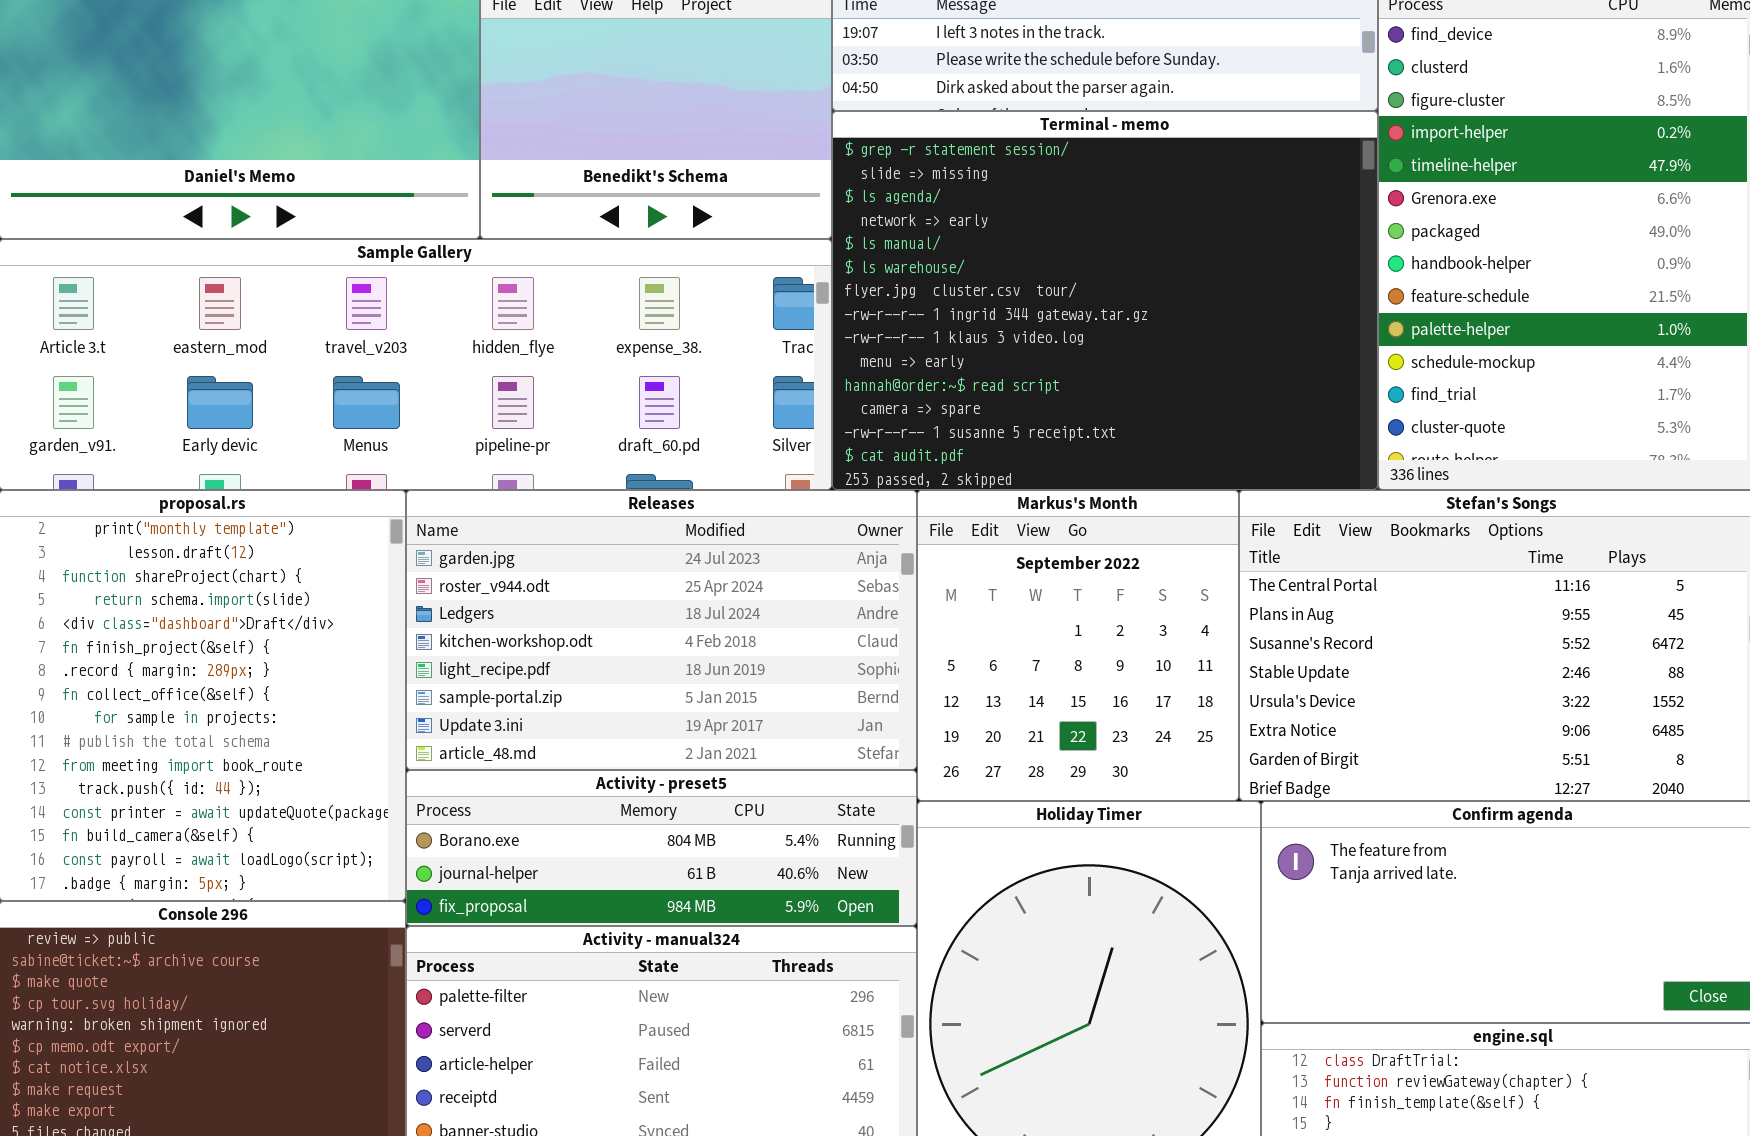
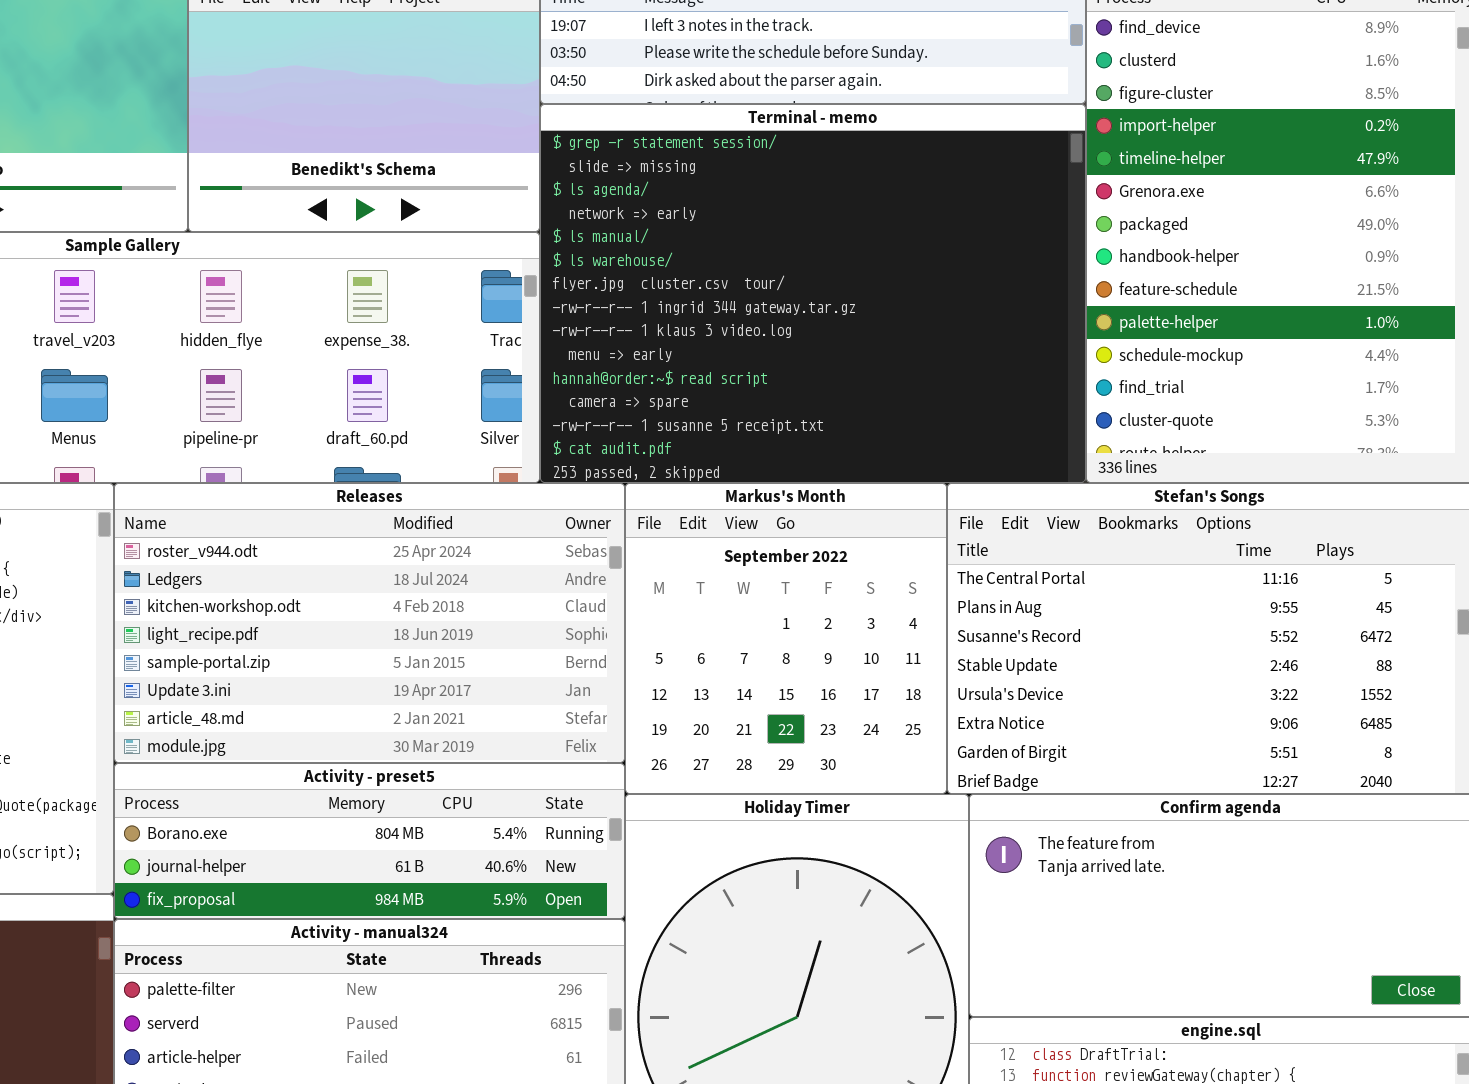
Releases: [406,490,917,770] -> [114,483,625,763], scrolled down 1 row

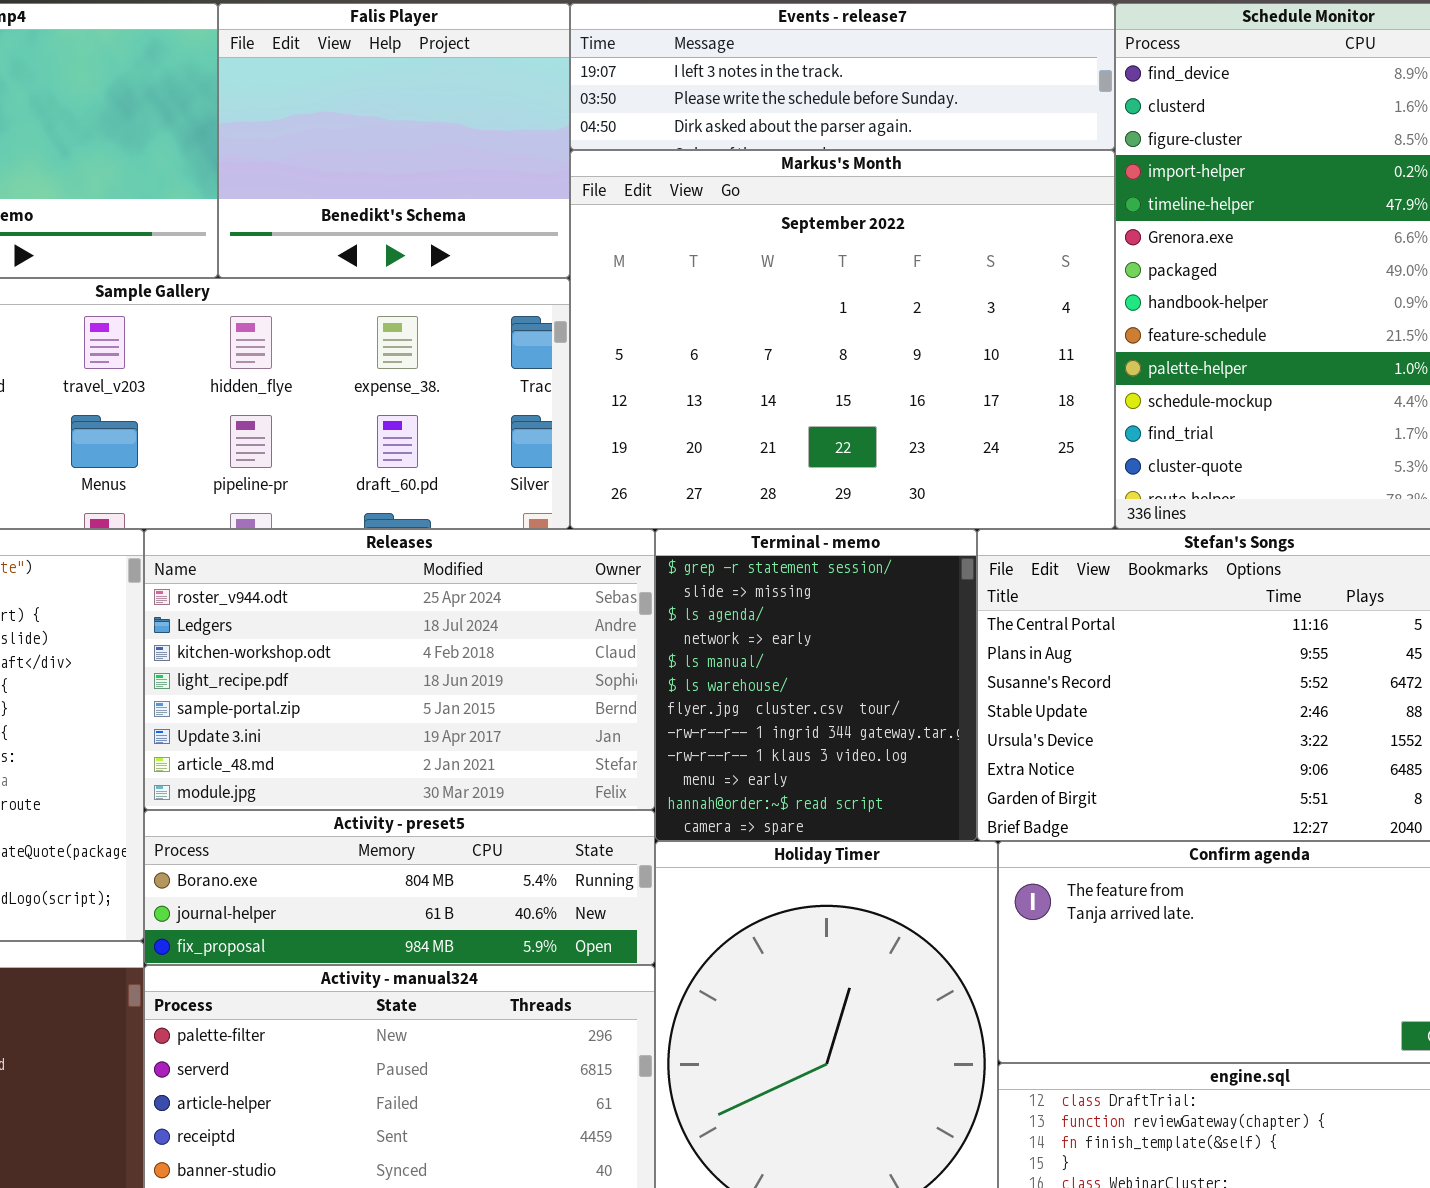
Terminal - memo: [540,104,1086,483] -> [655,529,977,841], moved, resized
Markus's Month: [625,483,947,794] -> [570,150,1115,529], moved, resized

